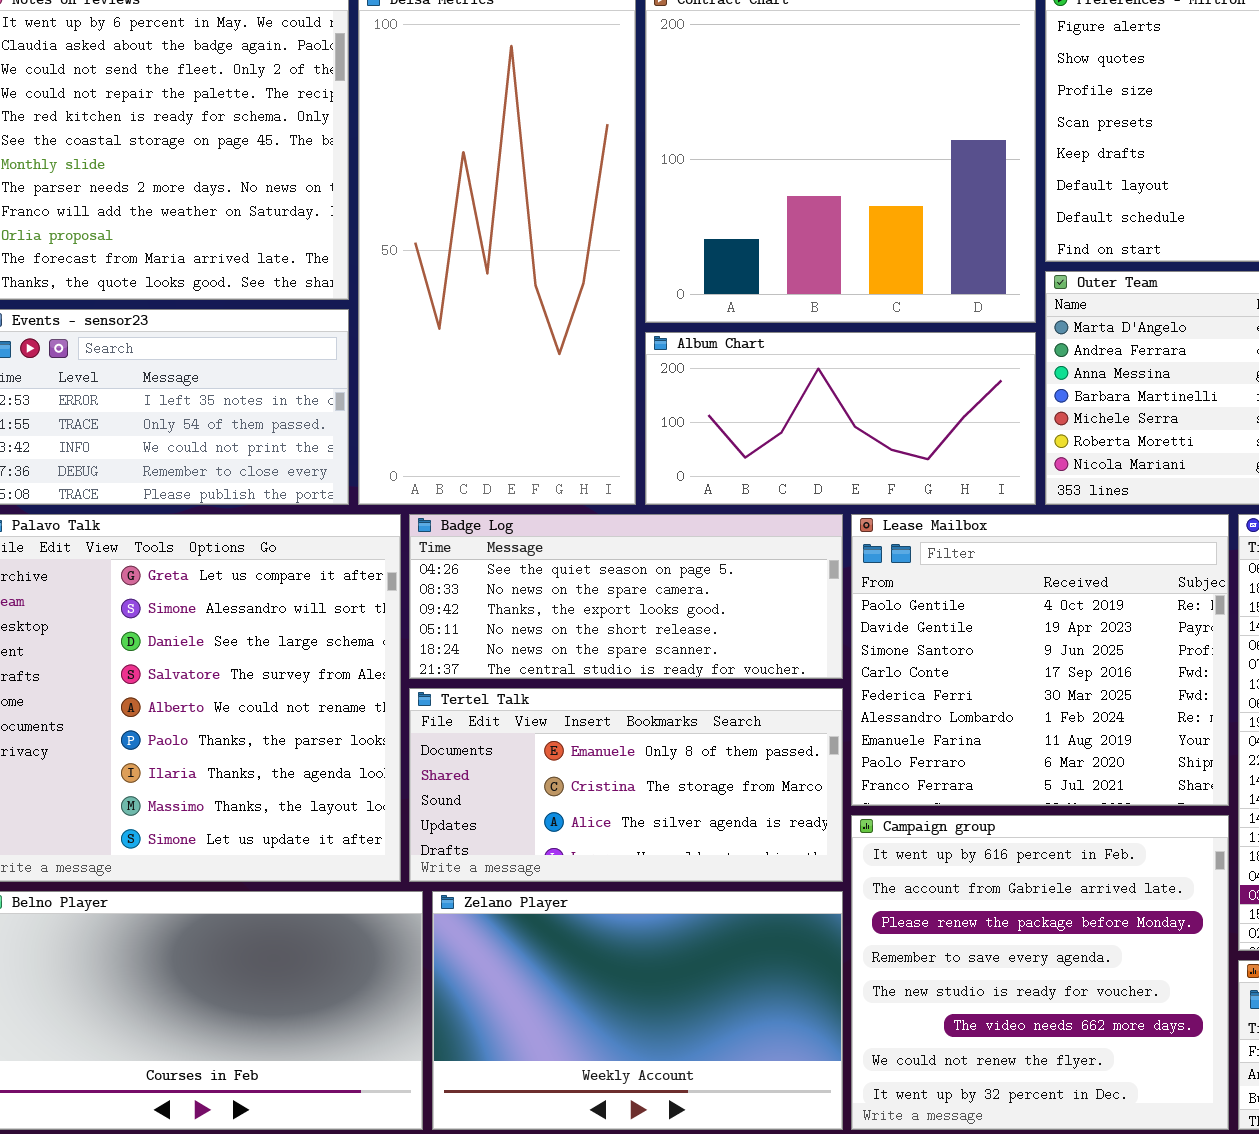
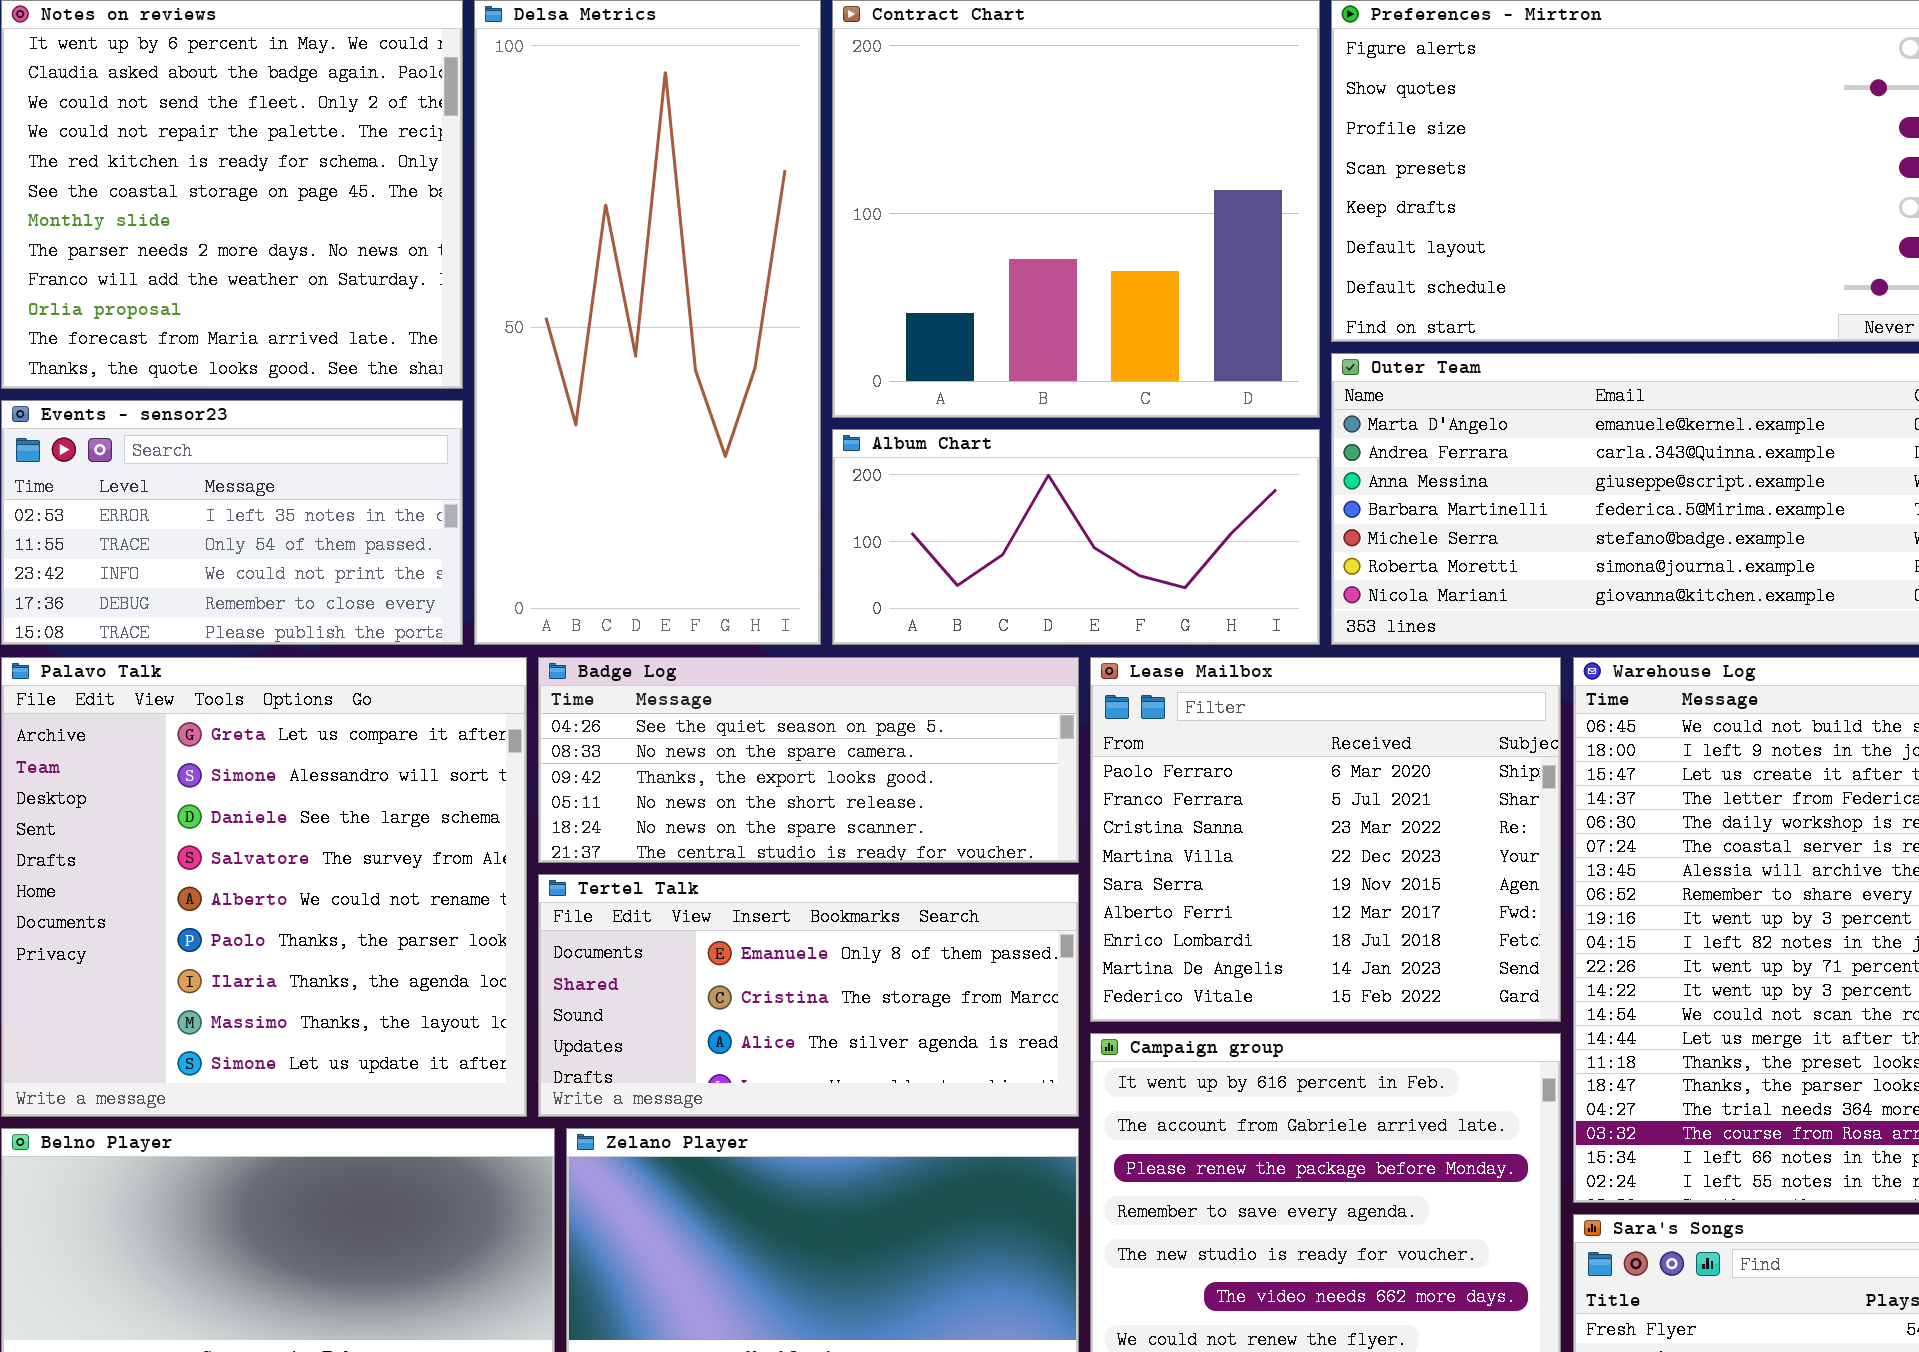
Lease Mailbox: [851,514,1229,806] -> [1090,657,1561,1022], scrolled down 7 rows

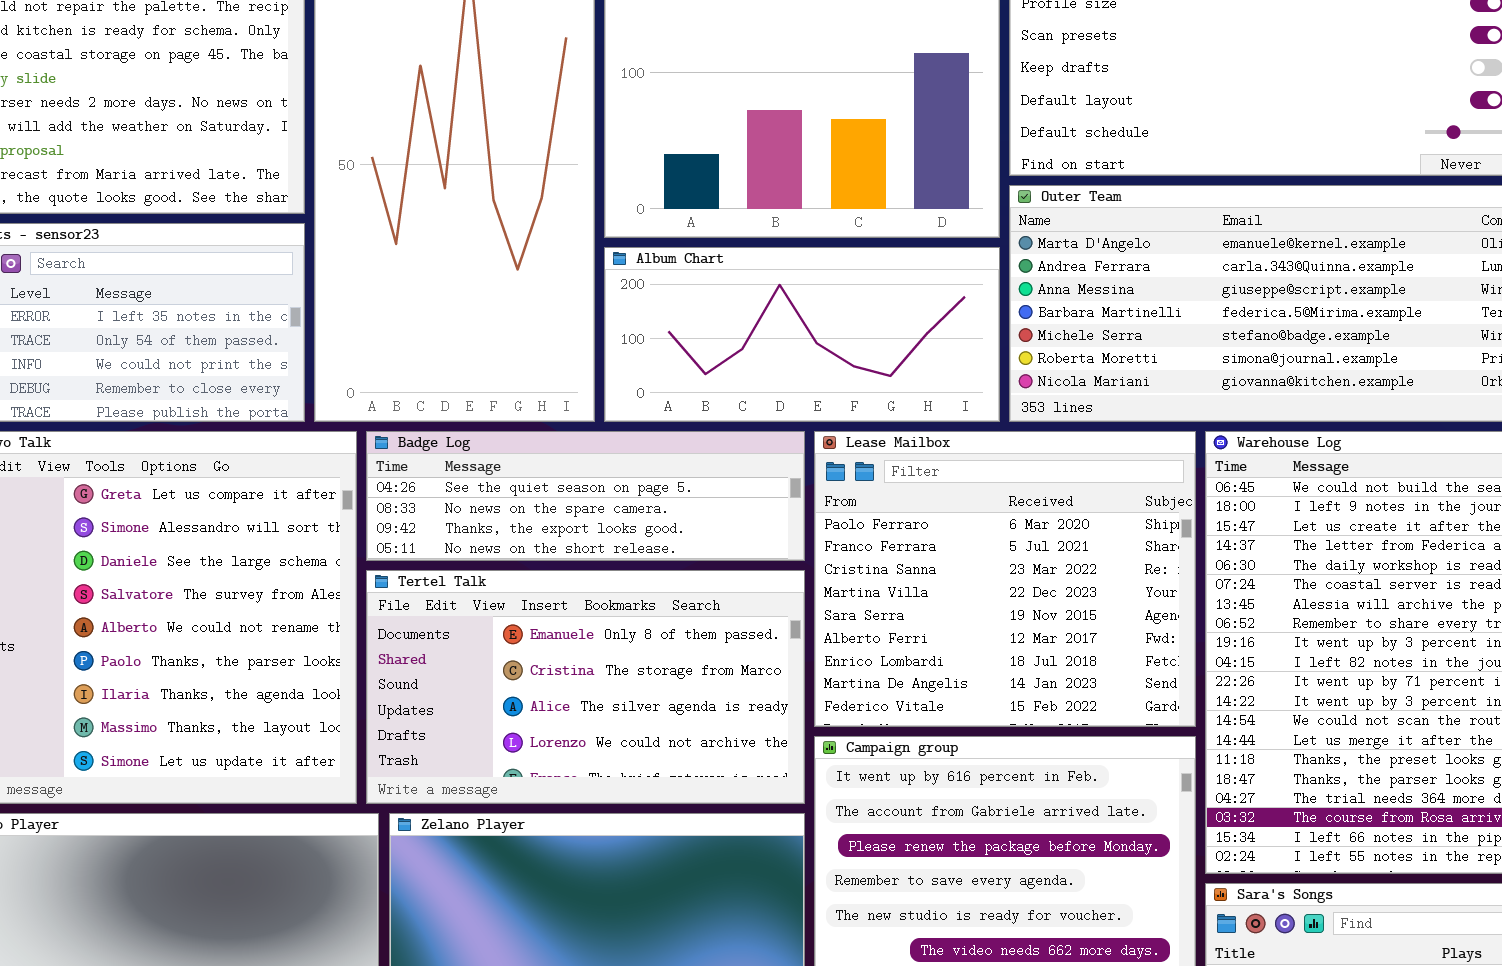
Badge Log: [538,657,1079,863] -> [366,431,805,561], resized
Tertel Talk: [538,874,1079,1117] -> [366,570,805,804], resized

